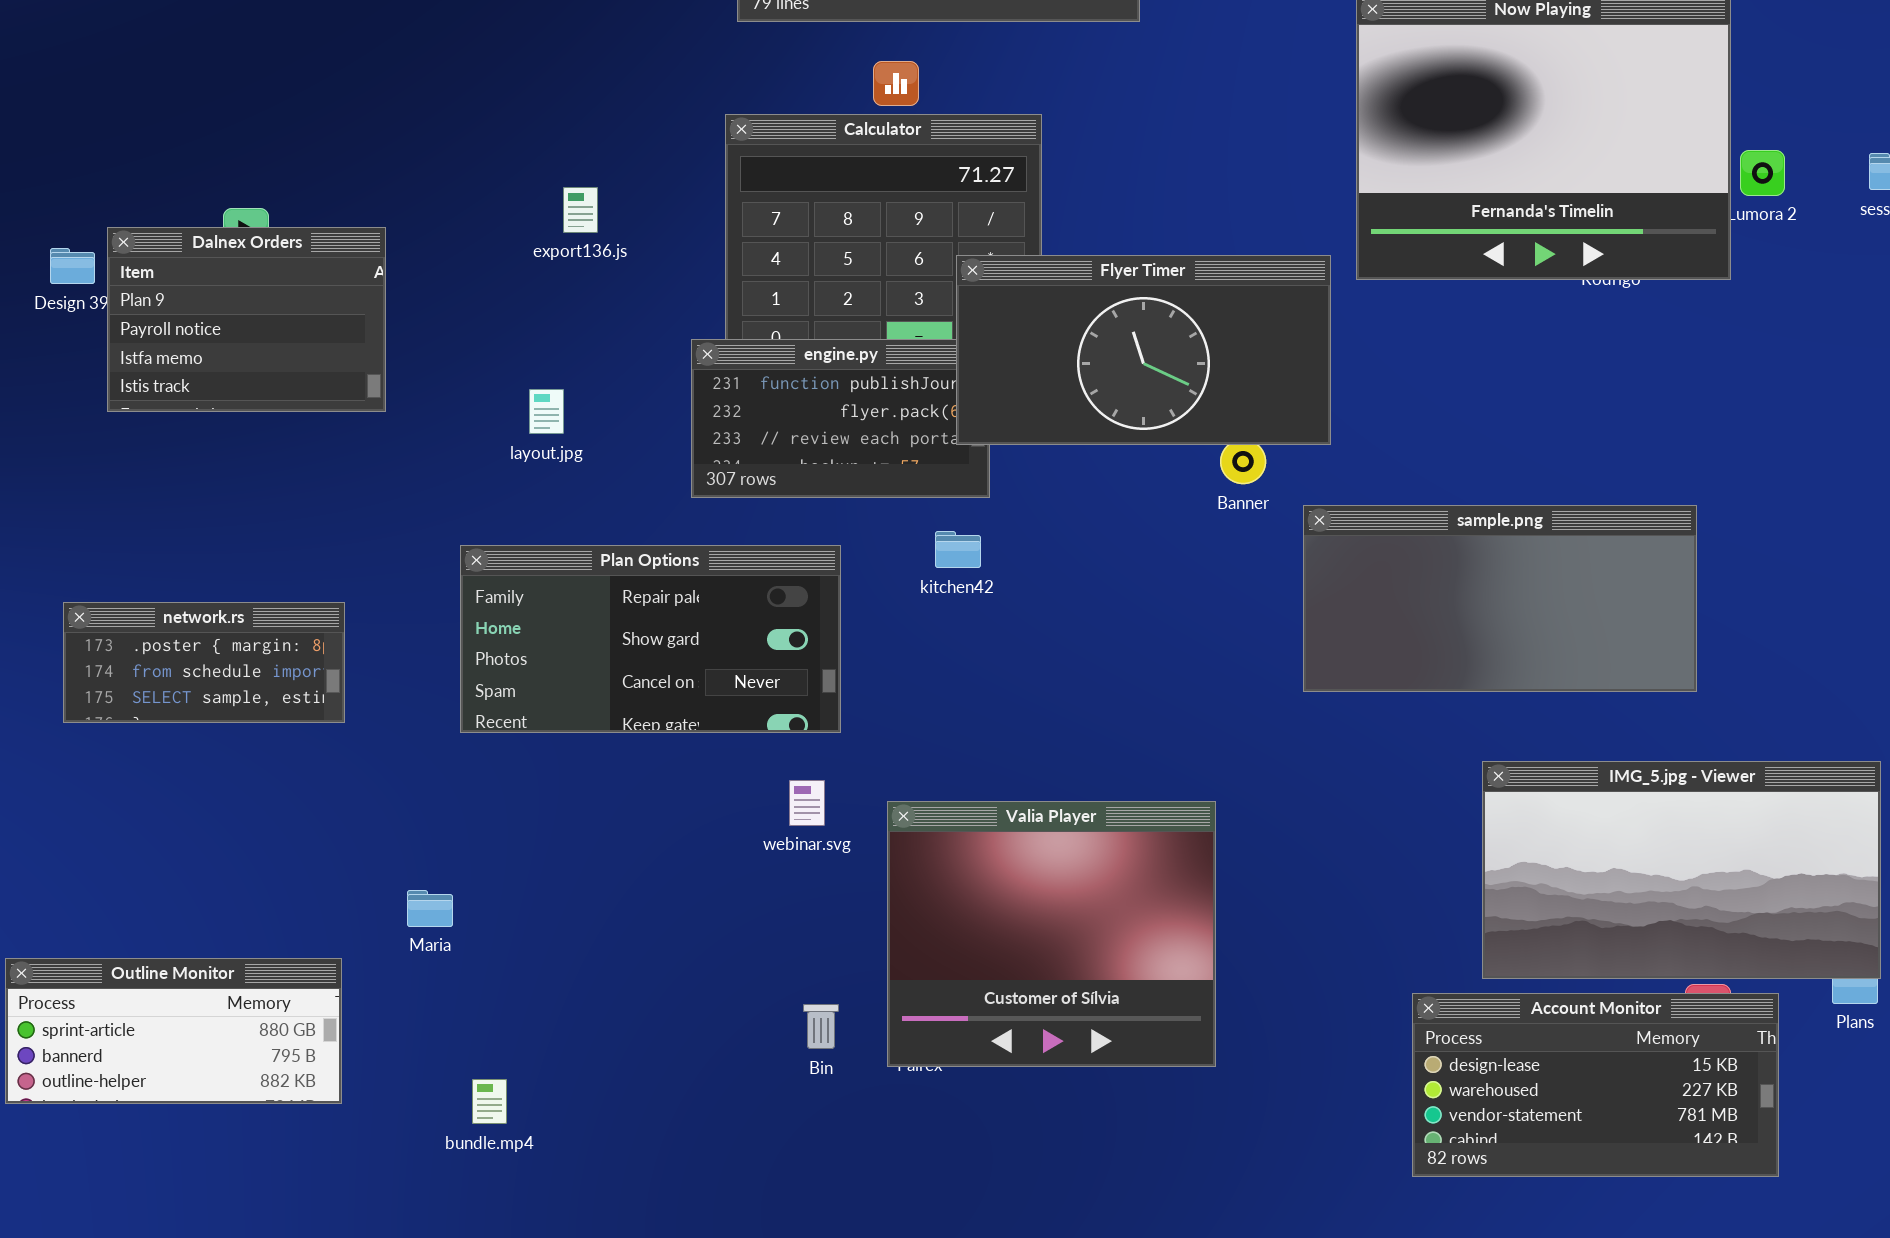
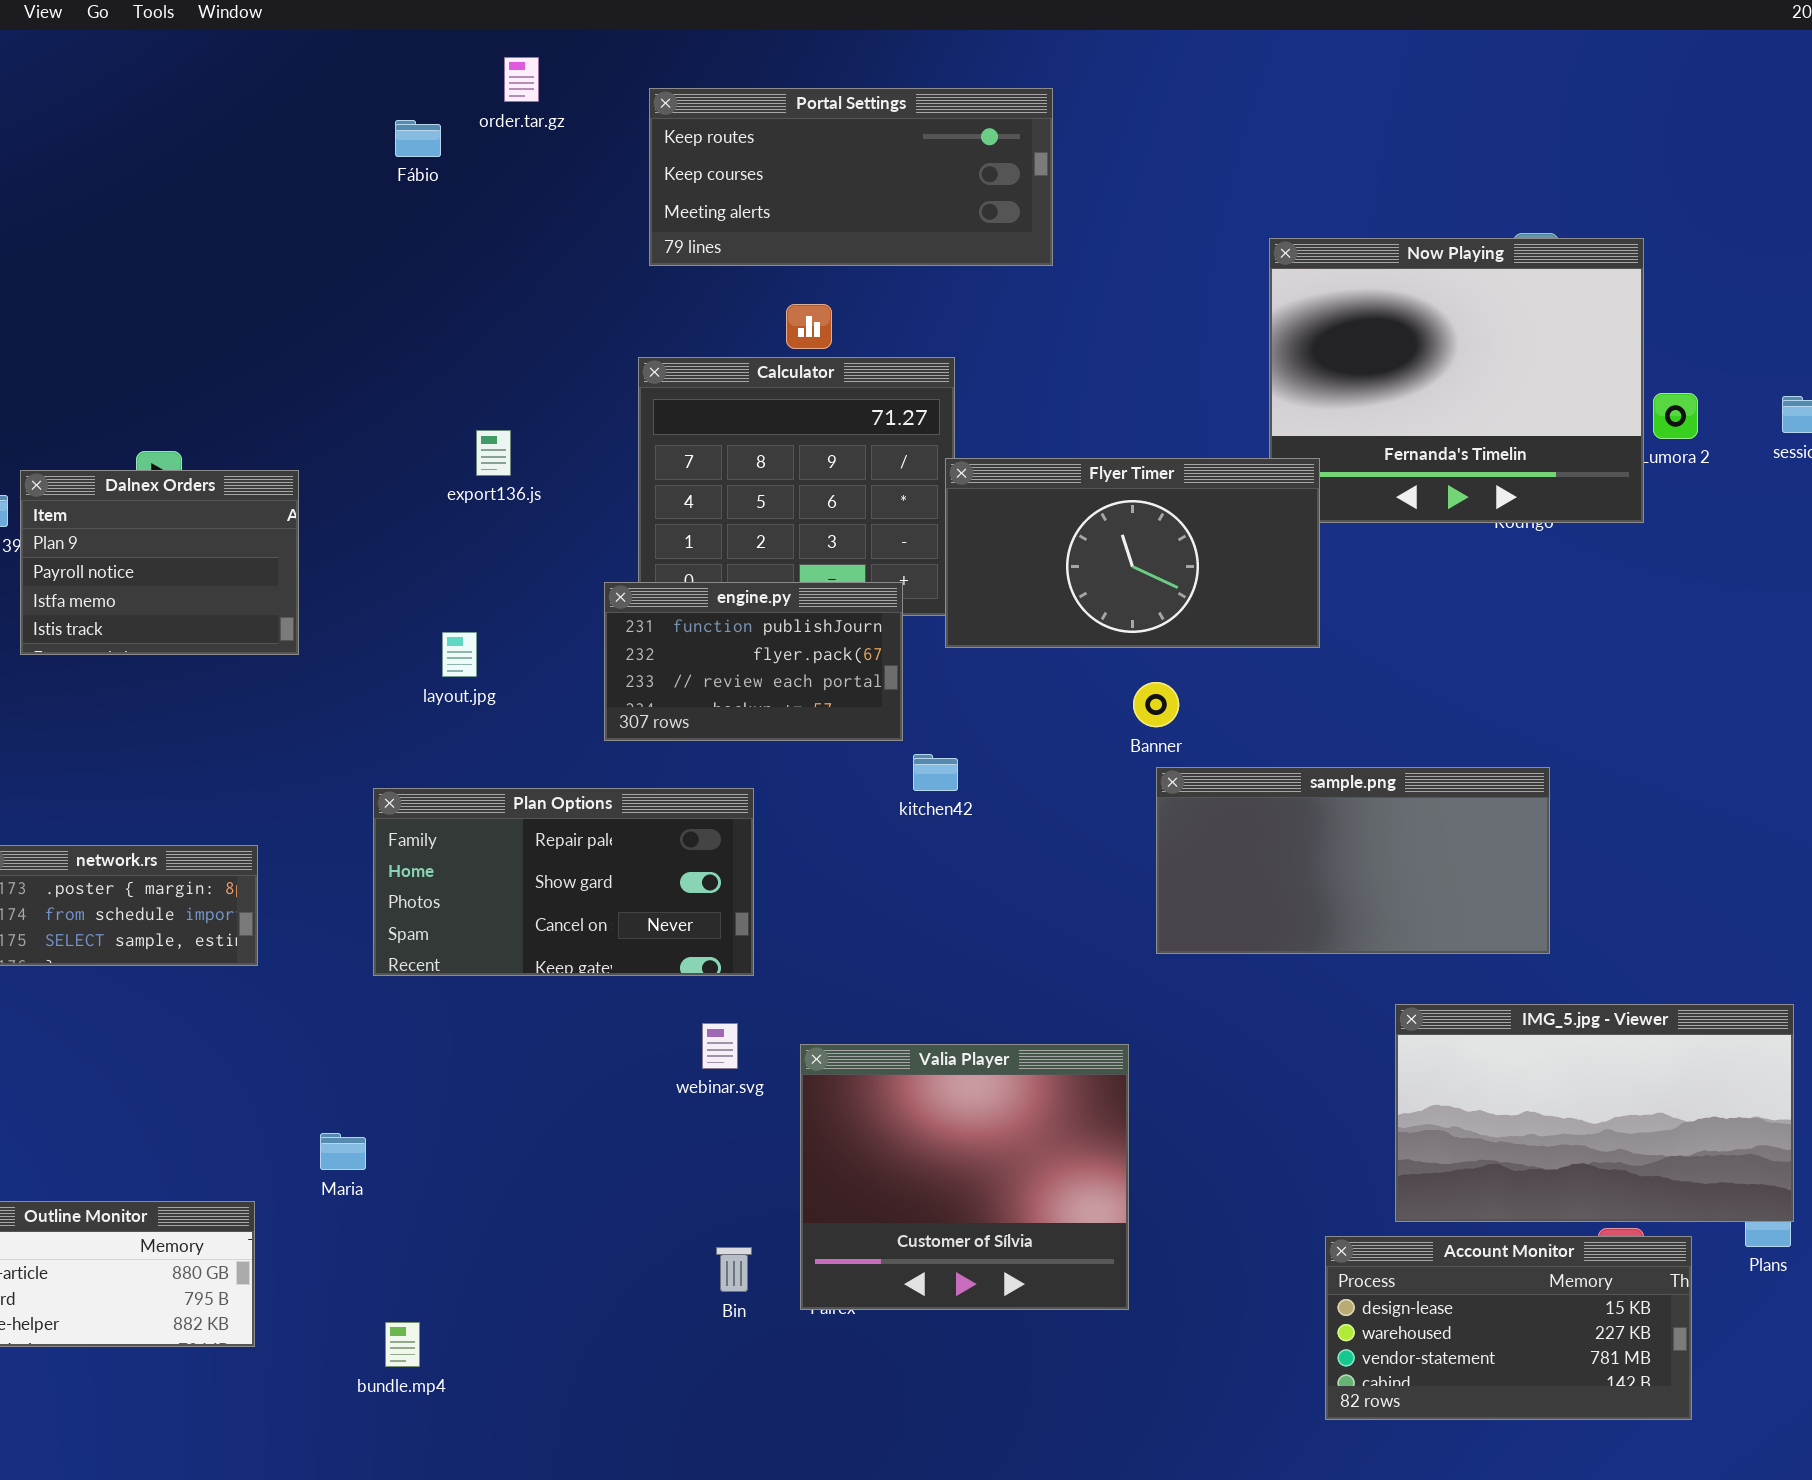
Flyer Timer: [956,255,1331,445] -> [945,458,1320,648], moved
sample.png: [1303,505,1697,692] -> [1156,767,1550,954], moved
kitchen42: [935,531,981,568] -> [913,754,958,791], moved

